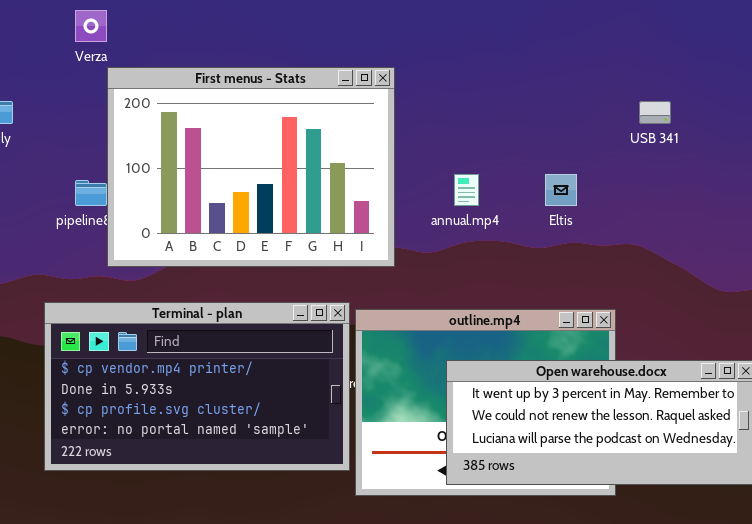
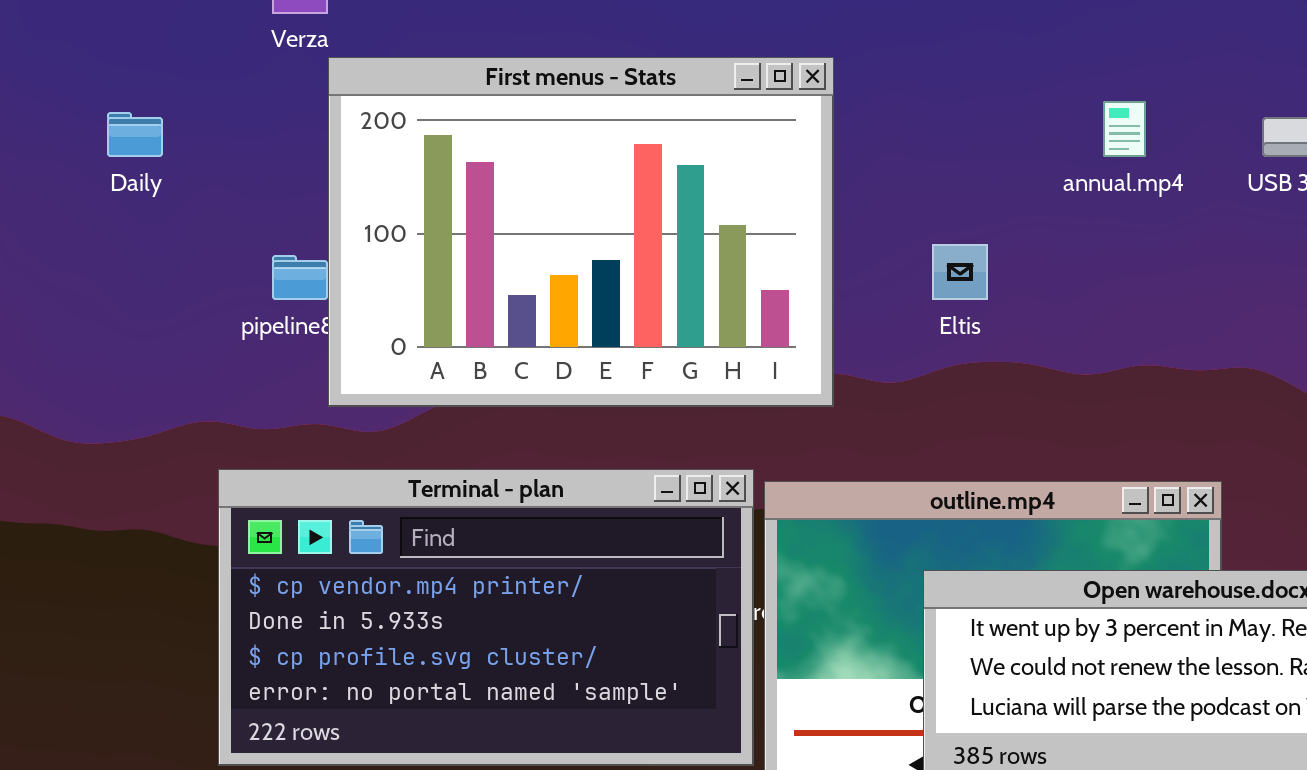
annual.mp4: [454,174,479,206] -> [1103,101,1146,157], moved
Eltis: [545,174,577,206] -> [932,244,988,300], moved

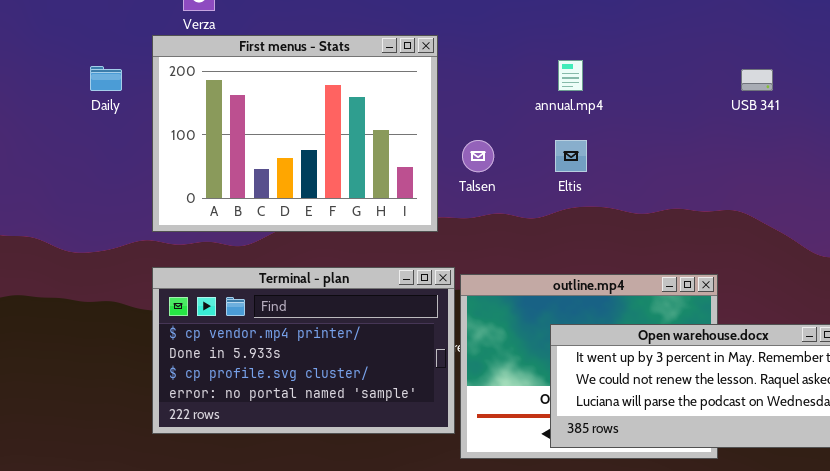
First menus - Stats: [328,57,834,407] -> [152,35,438,232], moved
annual.mp4: [1103,101,1146,157] -> [558,60,583,91], moved

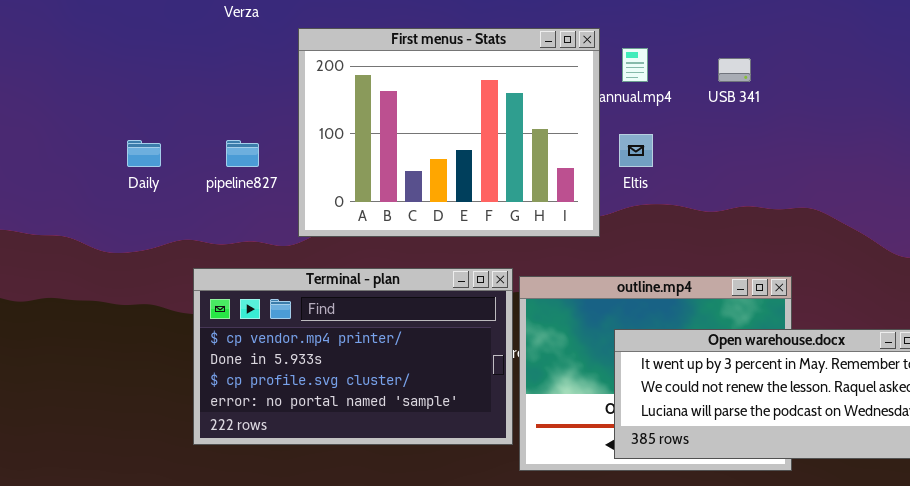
First menus - Stats: [152,35,438,232] -> [298,28,600,237], moved
Daily: [90,66,122,91] -> [127,140,161,167], moved
USB 341: [741,69,773,91] -> [718,58,751,82], moved

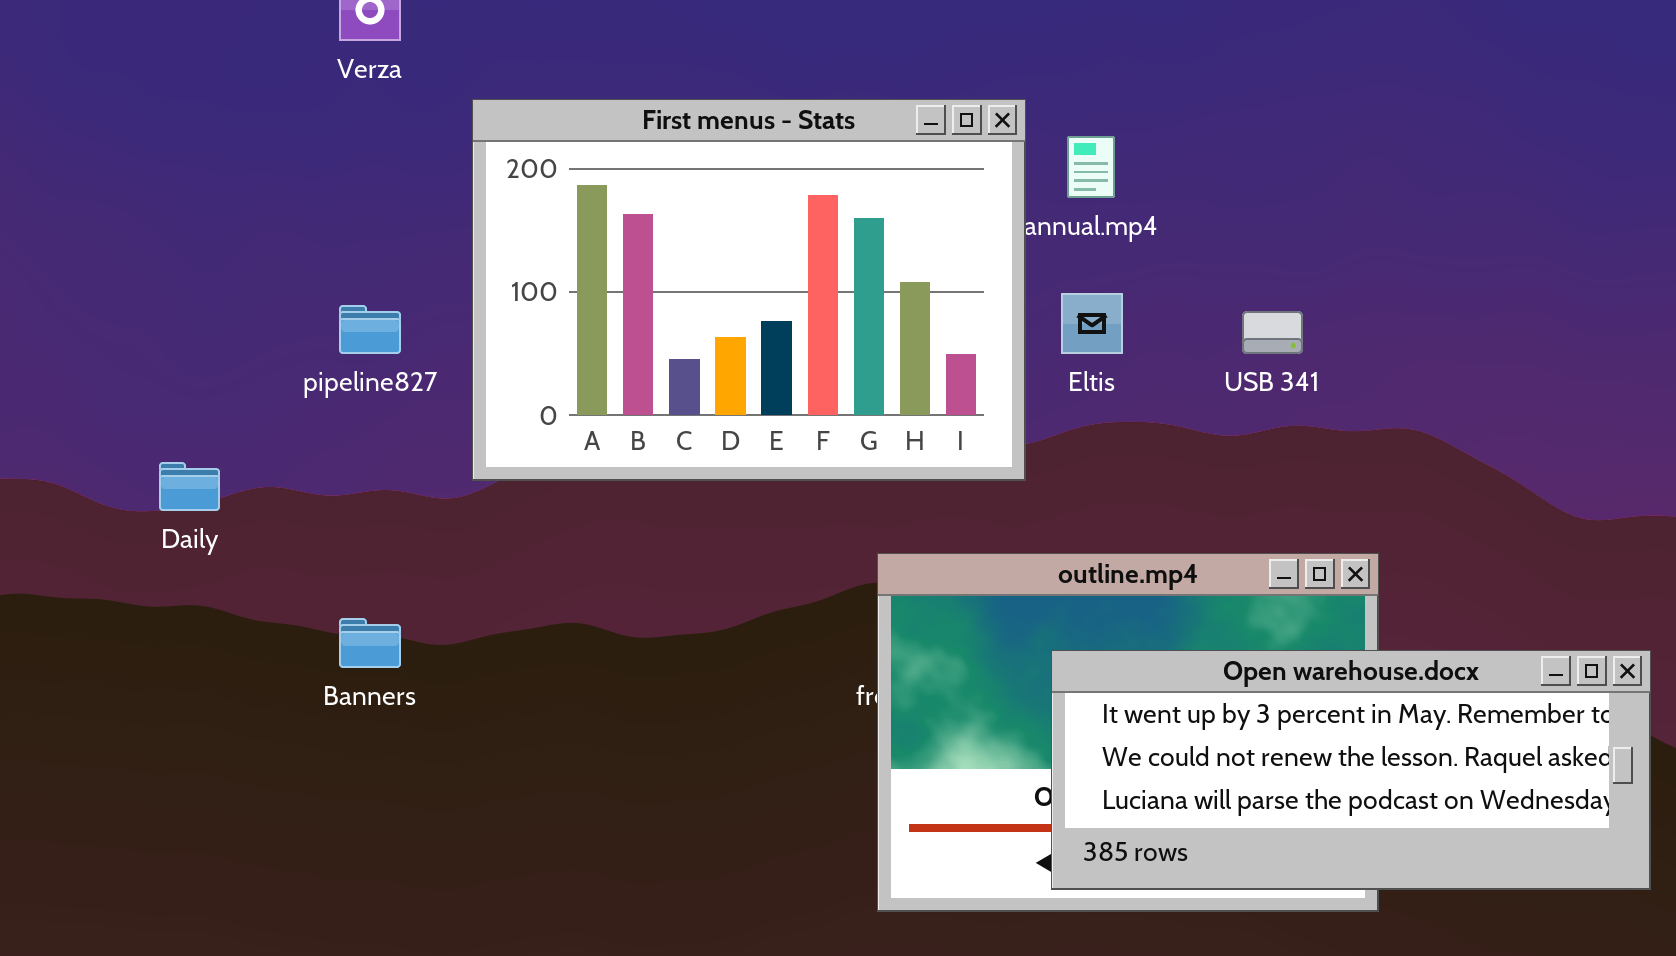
USB 341: [718,58,751,82] -> [1242,311,1303,354], moved
Daily: [127,140,161,167] -> [159,462,220,511], moved
Terminal - plan: [193,268,513,445] -> none, closed

